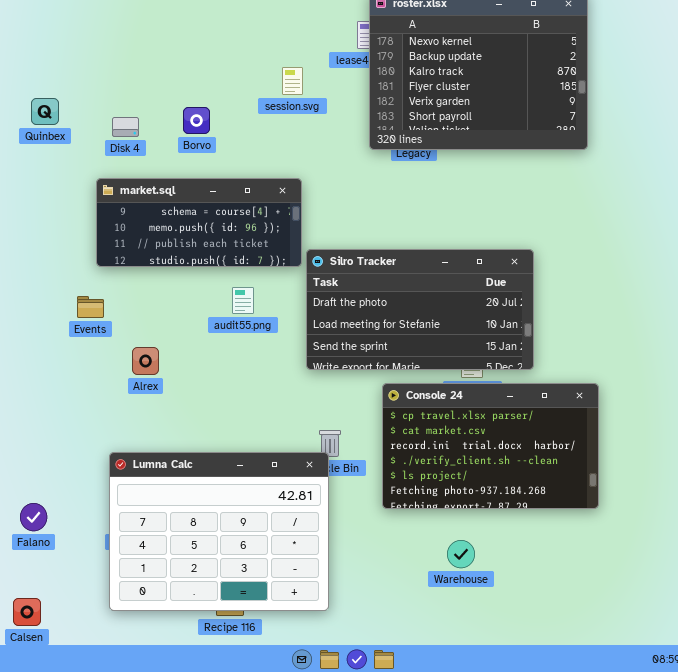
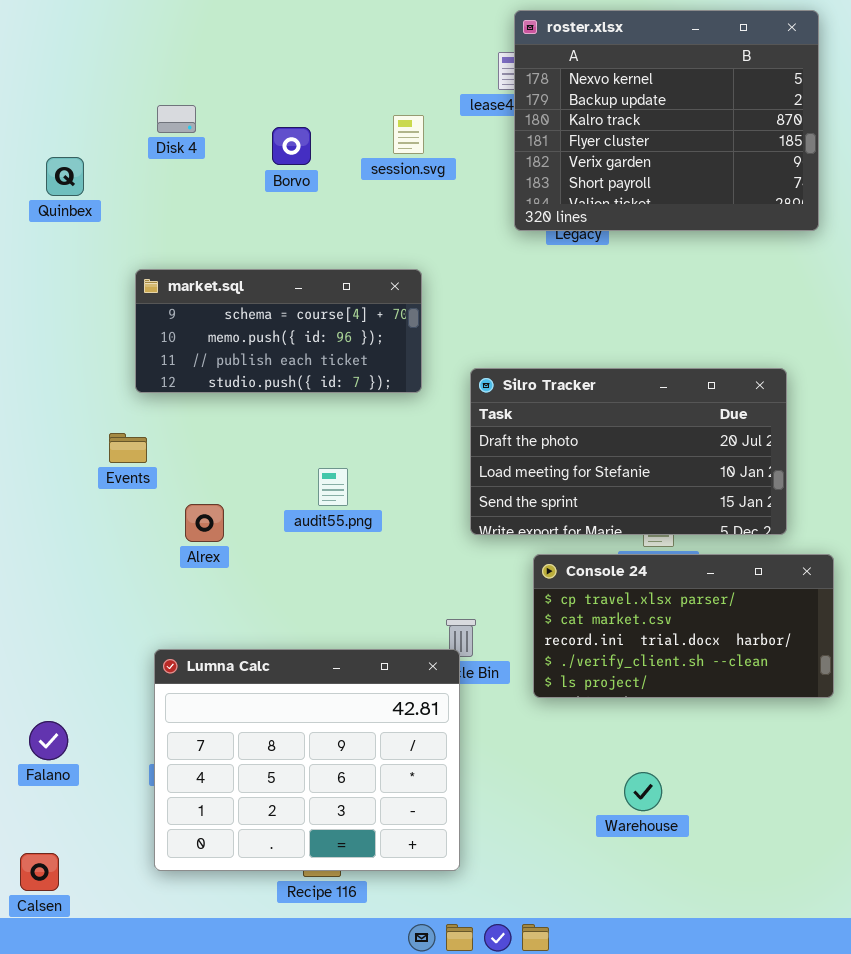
Borvo: [183,107,210,134] -> [272,127,311,165], moved
Disk 4: [112,117,139,137] -> [157,105,196,133], moved
Silro Tracker: [306,249,534,370] -> [470,368,787,535], moved
audit55.png: [232,287,254,314] -> [318,468,348,506], moved
Console 24: [382,383,599,509] -> [533,554,834,698], resized

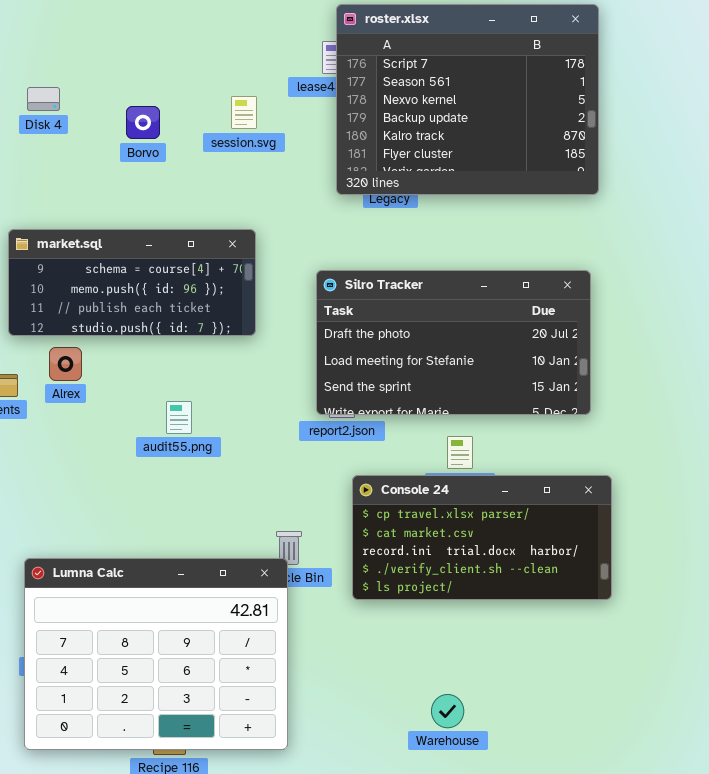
roster.xlsx: [514,10,819,231] -> [336,4,599,195], scrolled up 2 rows
Silro Tracker: [470,368,787,535] -> [316,270,591,415], moved
Alrex: [185,504,224,542] -> [49,347,82,381], moved
Warehouse: [624,772,662,811] -> [431,694,464,728], moved

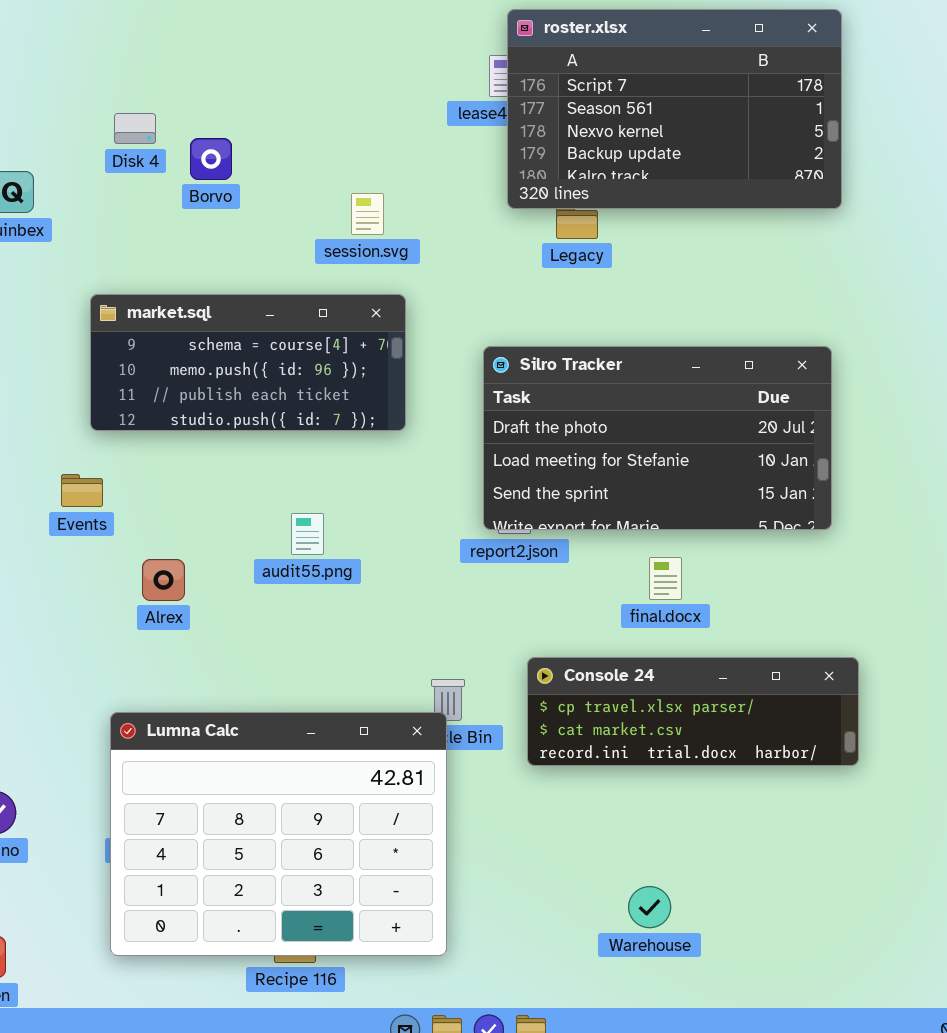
roster.xlsx: [336,4,599,195] -> [507,9,842,209], resized
session.svg: [231,96,257,129] -> [351,193,384,235], moved
Borvo: [126,106,160,139] -> [190,138,232,180], moved
Alrex: [49,347,82,381] -> [142,559,185,601], moved
Console 24: [352,475,612,600] -> [527,657,859,766], resized

